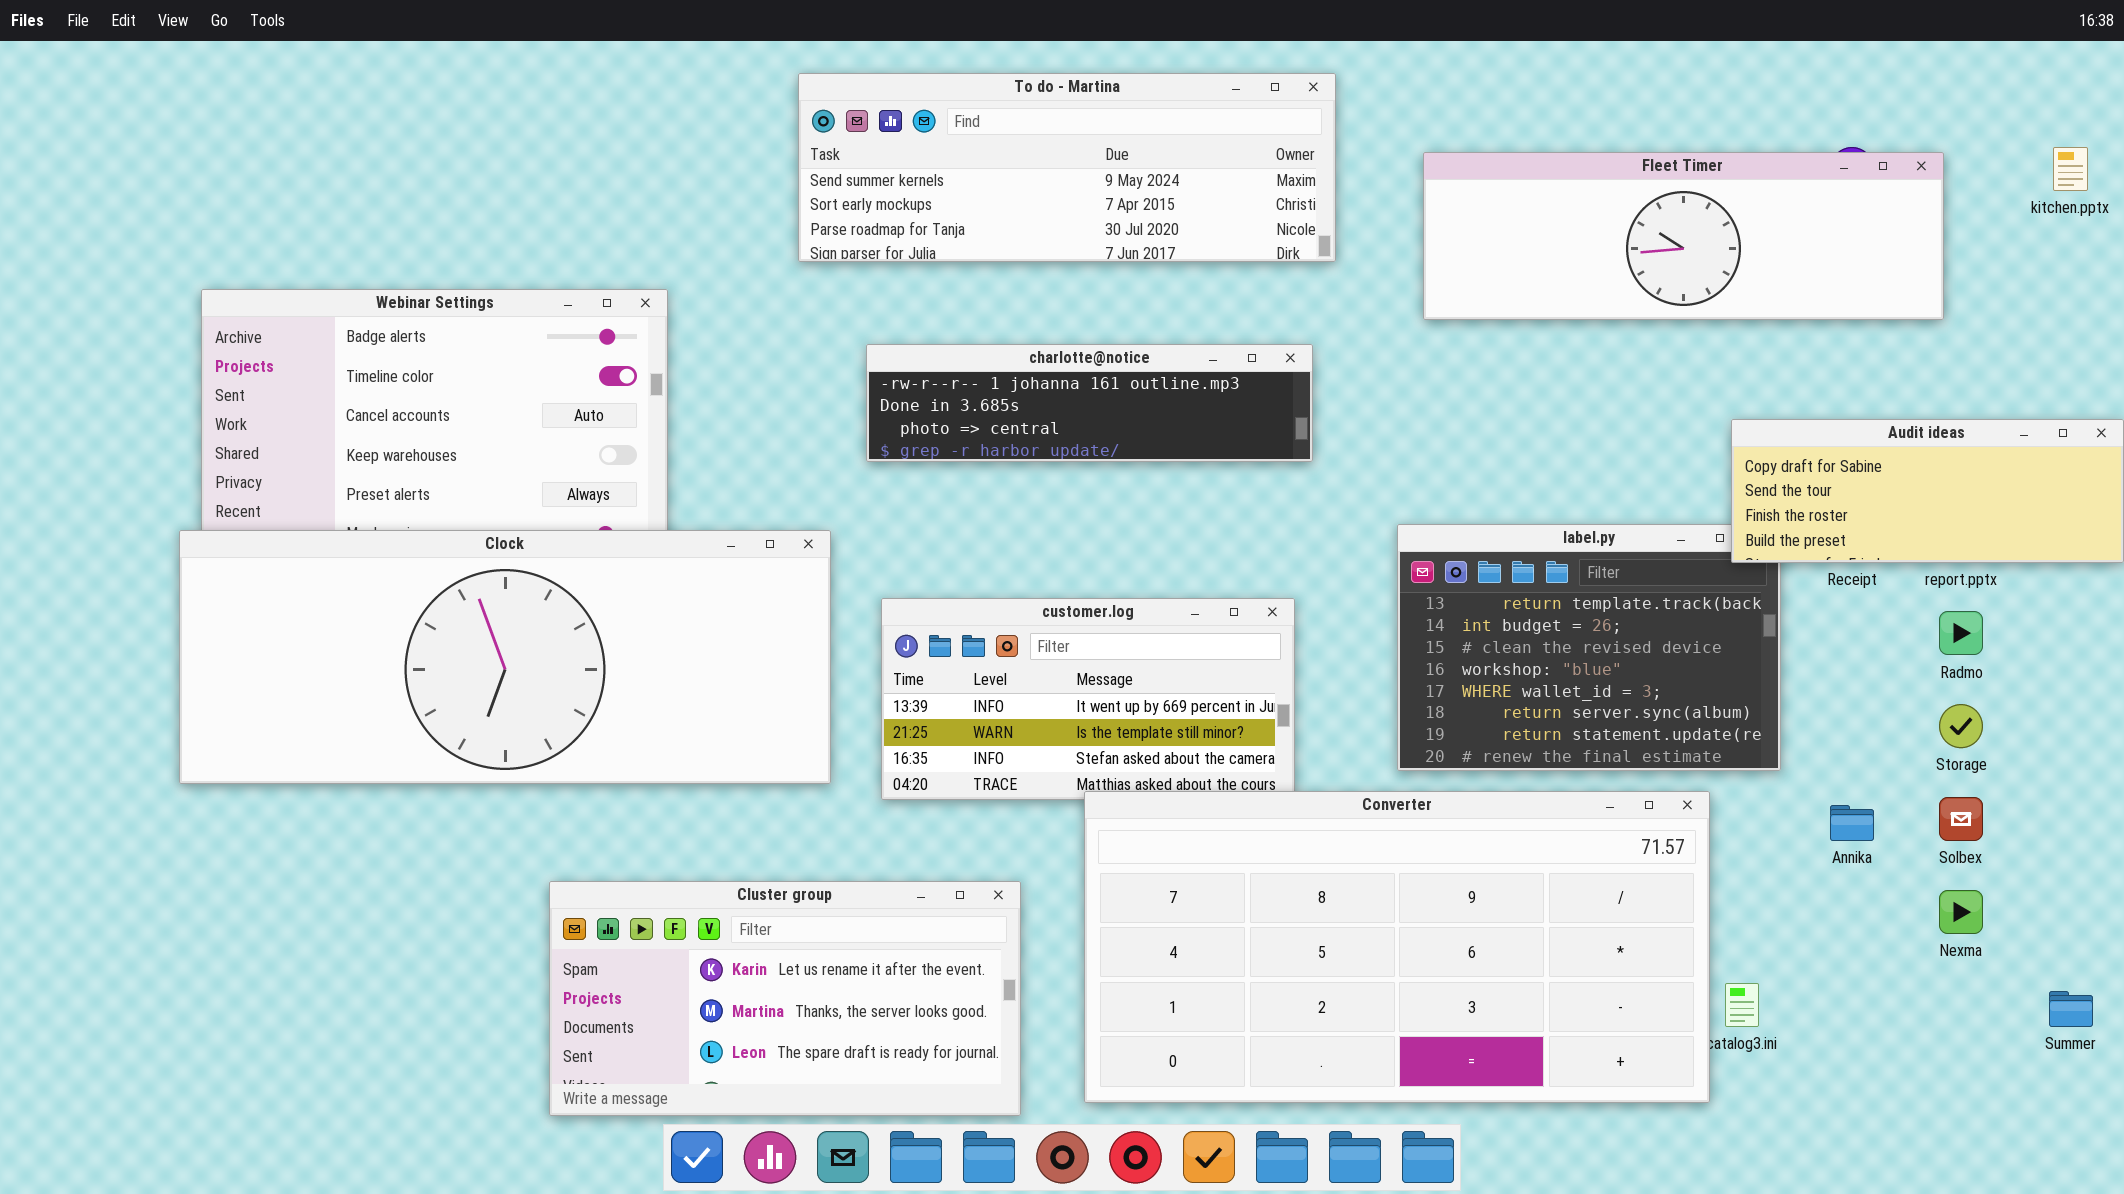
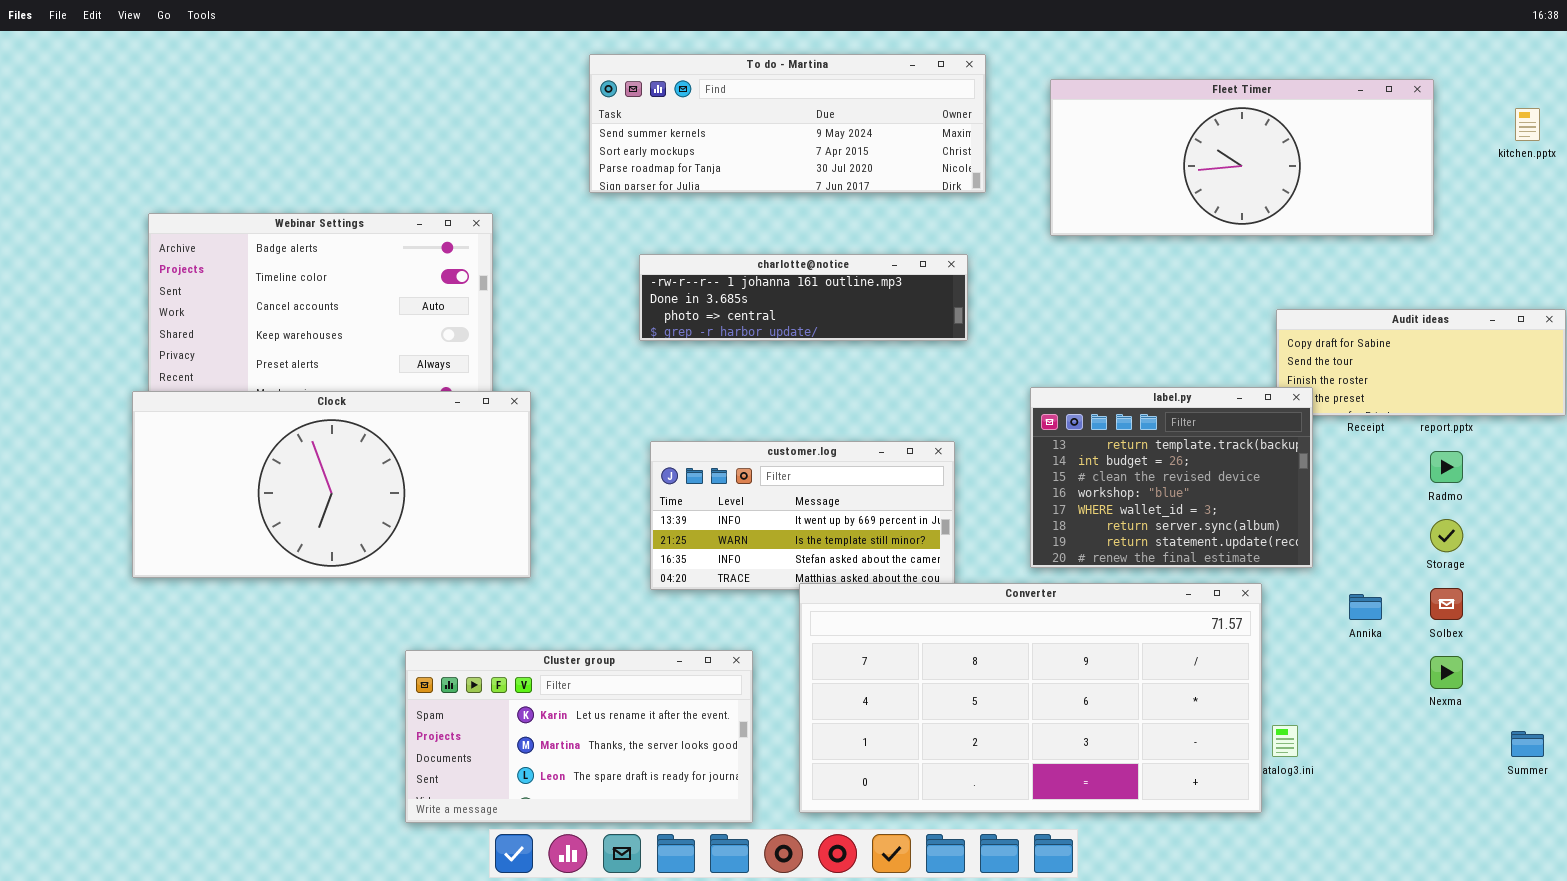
Fleet Timer: [1423,152,1944,320] -> [1050,79,1434,236], resized
label.py: [1397,524,1781,771] -> [1030,387,1313,568], raised
Clock: [179,530,831,784] -> [132,391,531,578], resized

